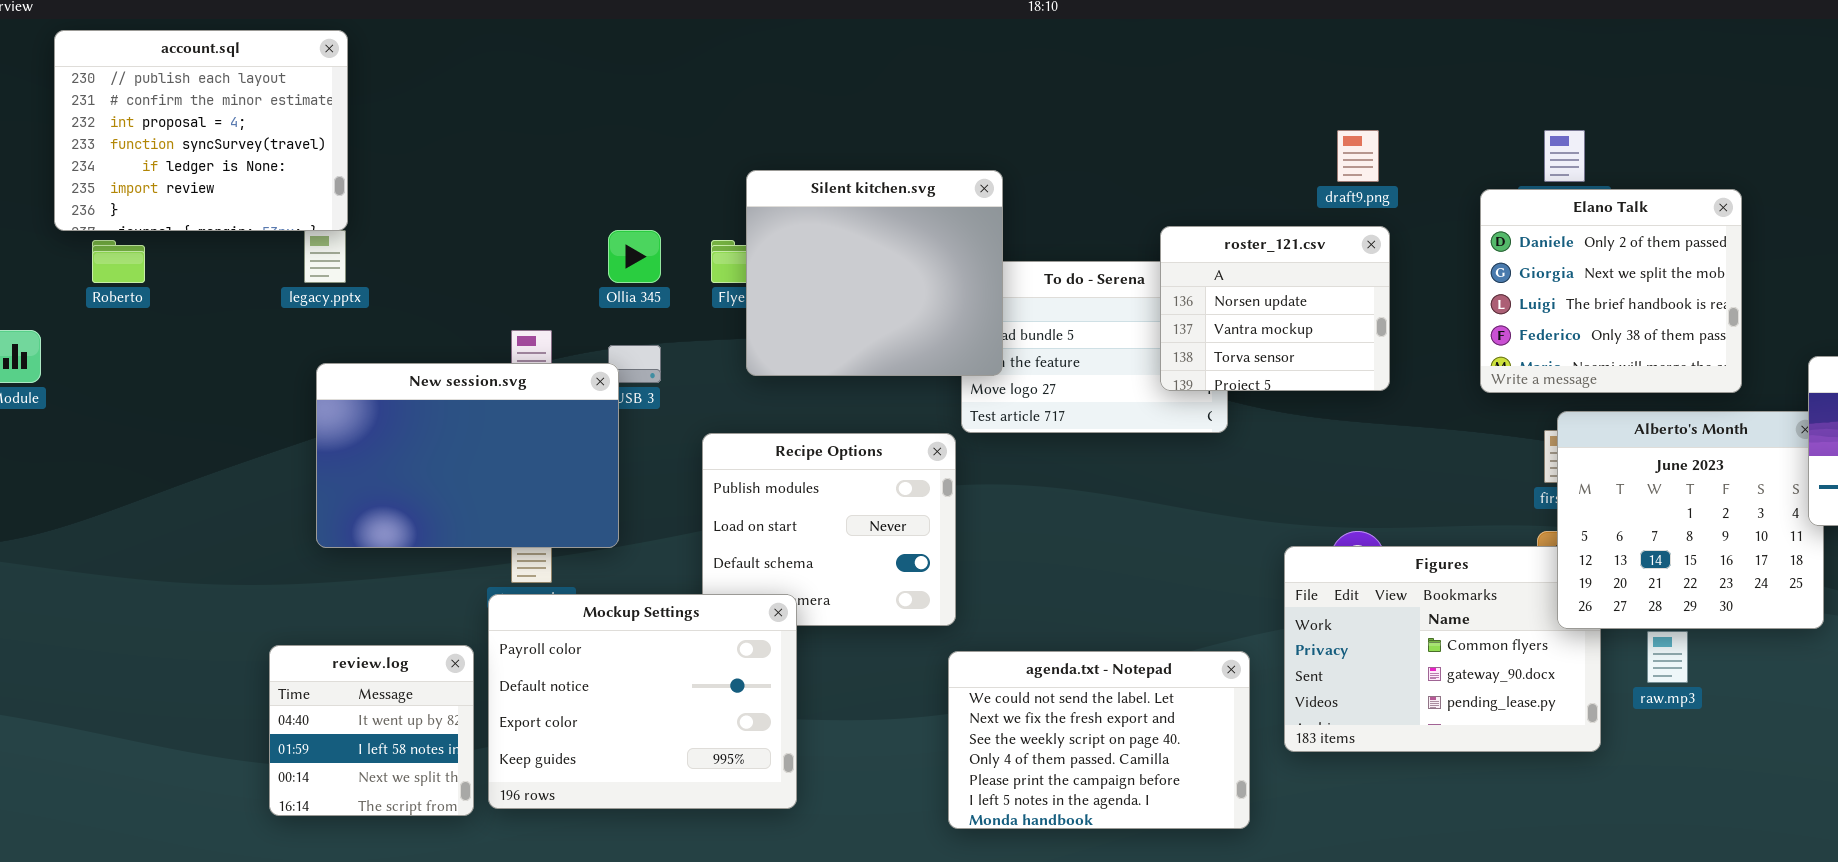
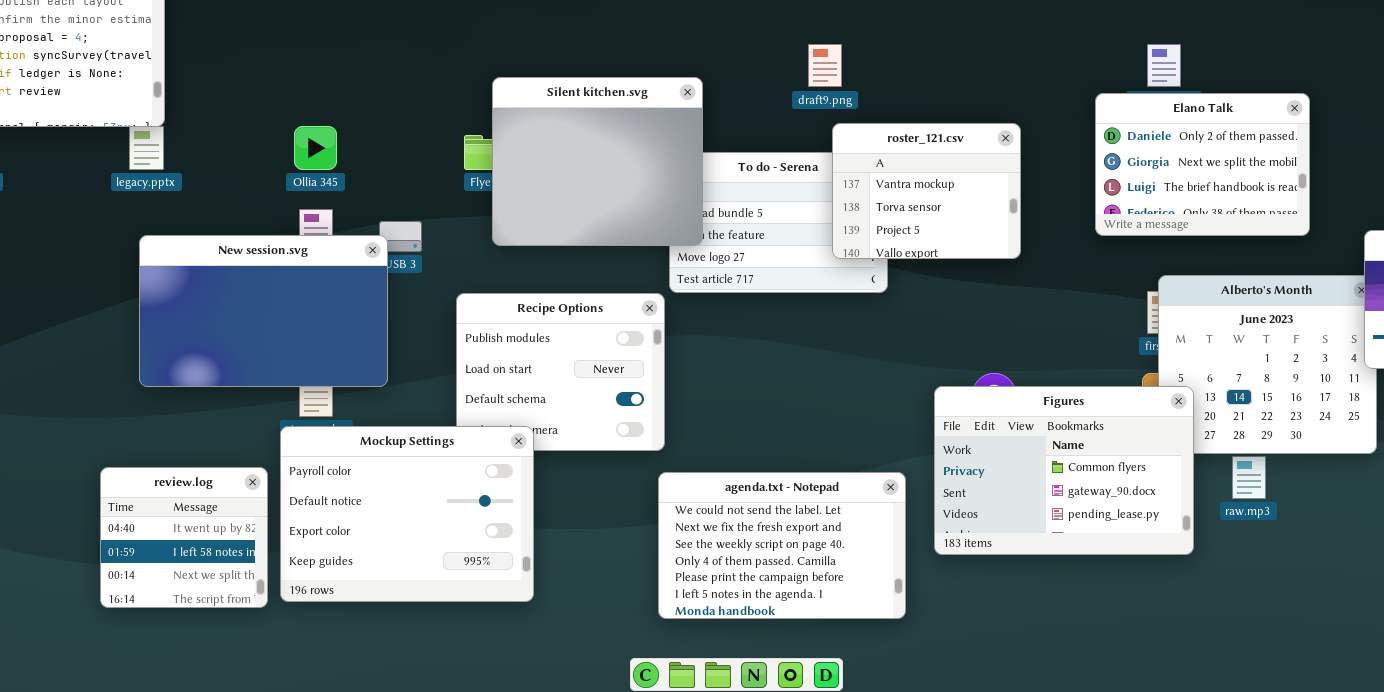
draft9.png: [1337,130,1379,182] -> [808,44,842,87], moved
Elano Talk: [1480,189,1742,393] -> [1095,93,1310,236], resized
roster_121.csv: [1160,226,1390,391] -> [832,123,1021,259], scrolled down 1 row
Ollia 345: [608,230,661,283] -> [294,126,337,170], moved
Figures: [1284,546,1601,752] -> [934,386,1194,555], raised

